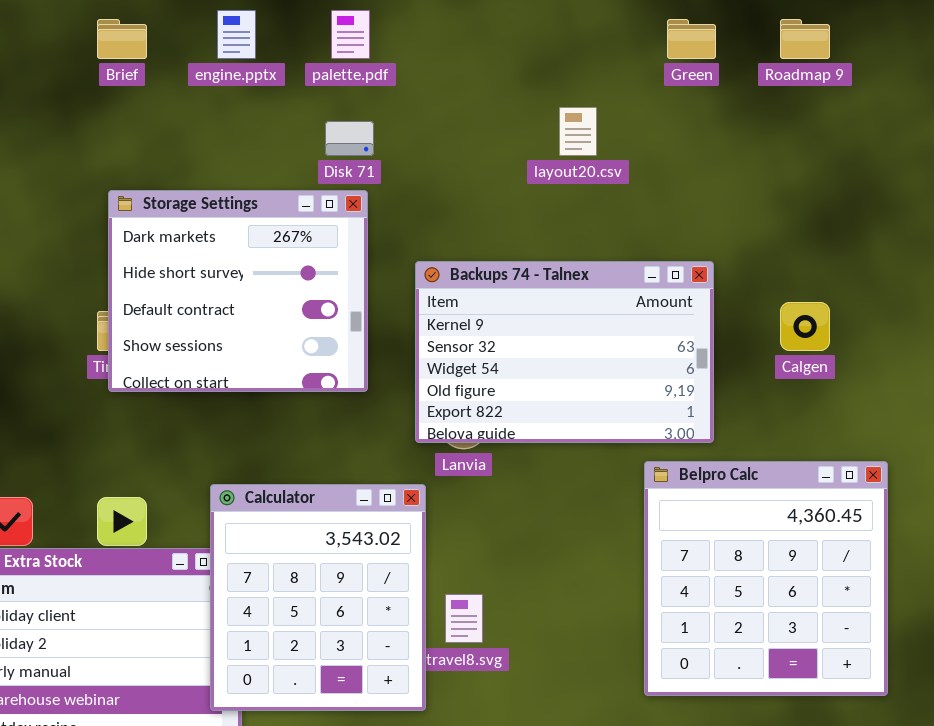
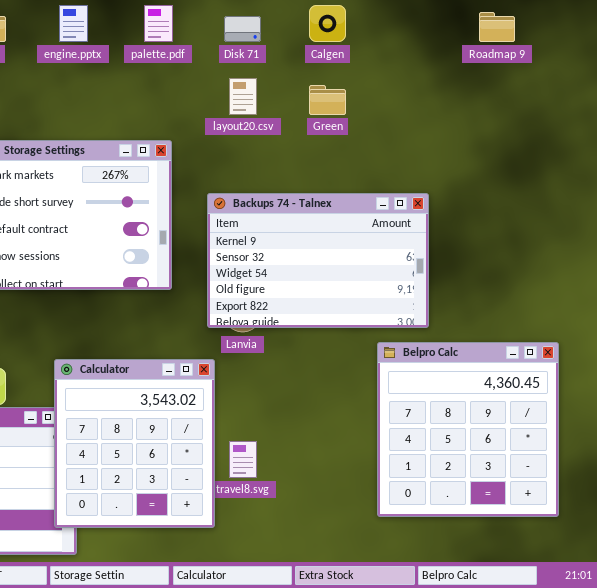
Green: [667,19,716,59] -> [309,85,346,115], moved
layout20.csv: [559,107,597,156] -> [229,78,257,115], moved
Disk 71: [325,121,374,156] -> [224,16,261,42], moved
Calgen: [780,302,830,351] -> [309,5,346,42], moved

